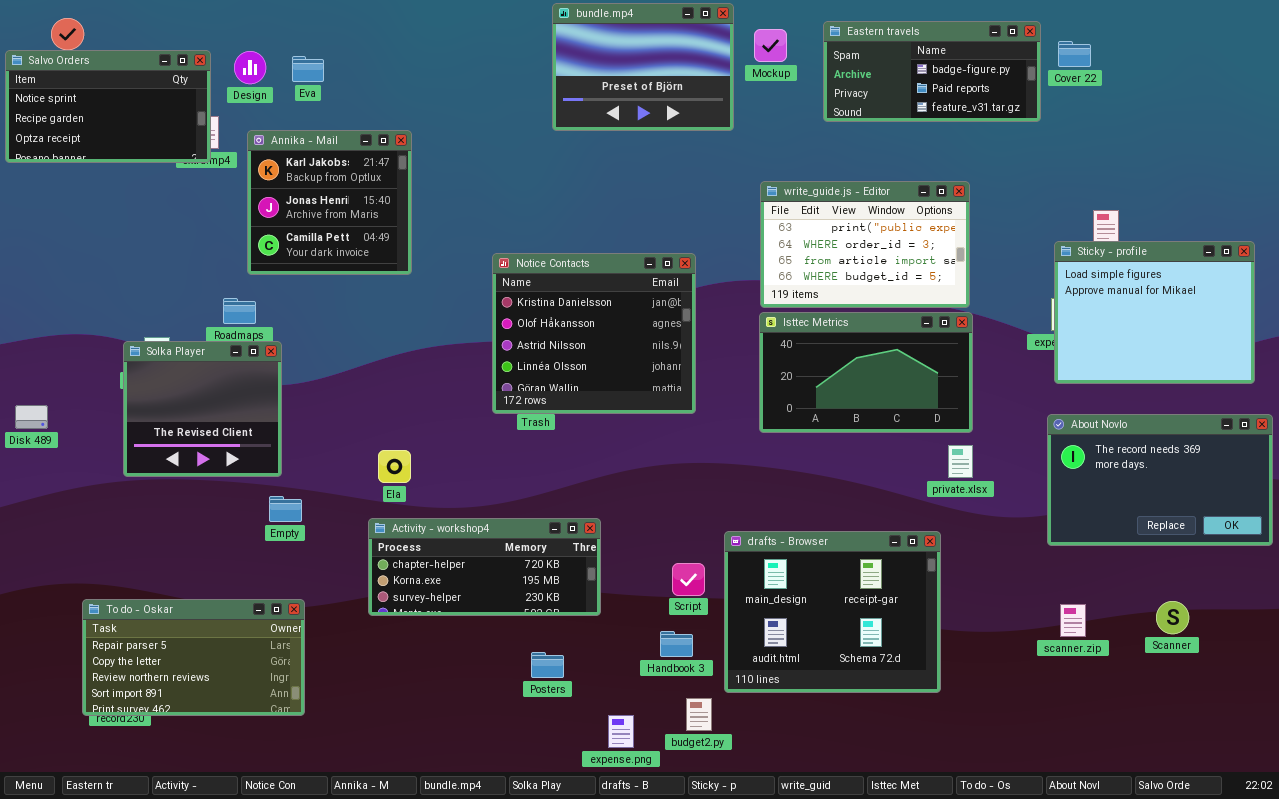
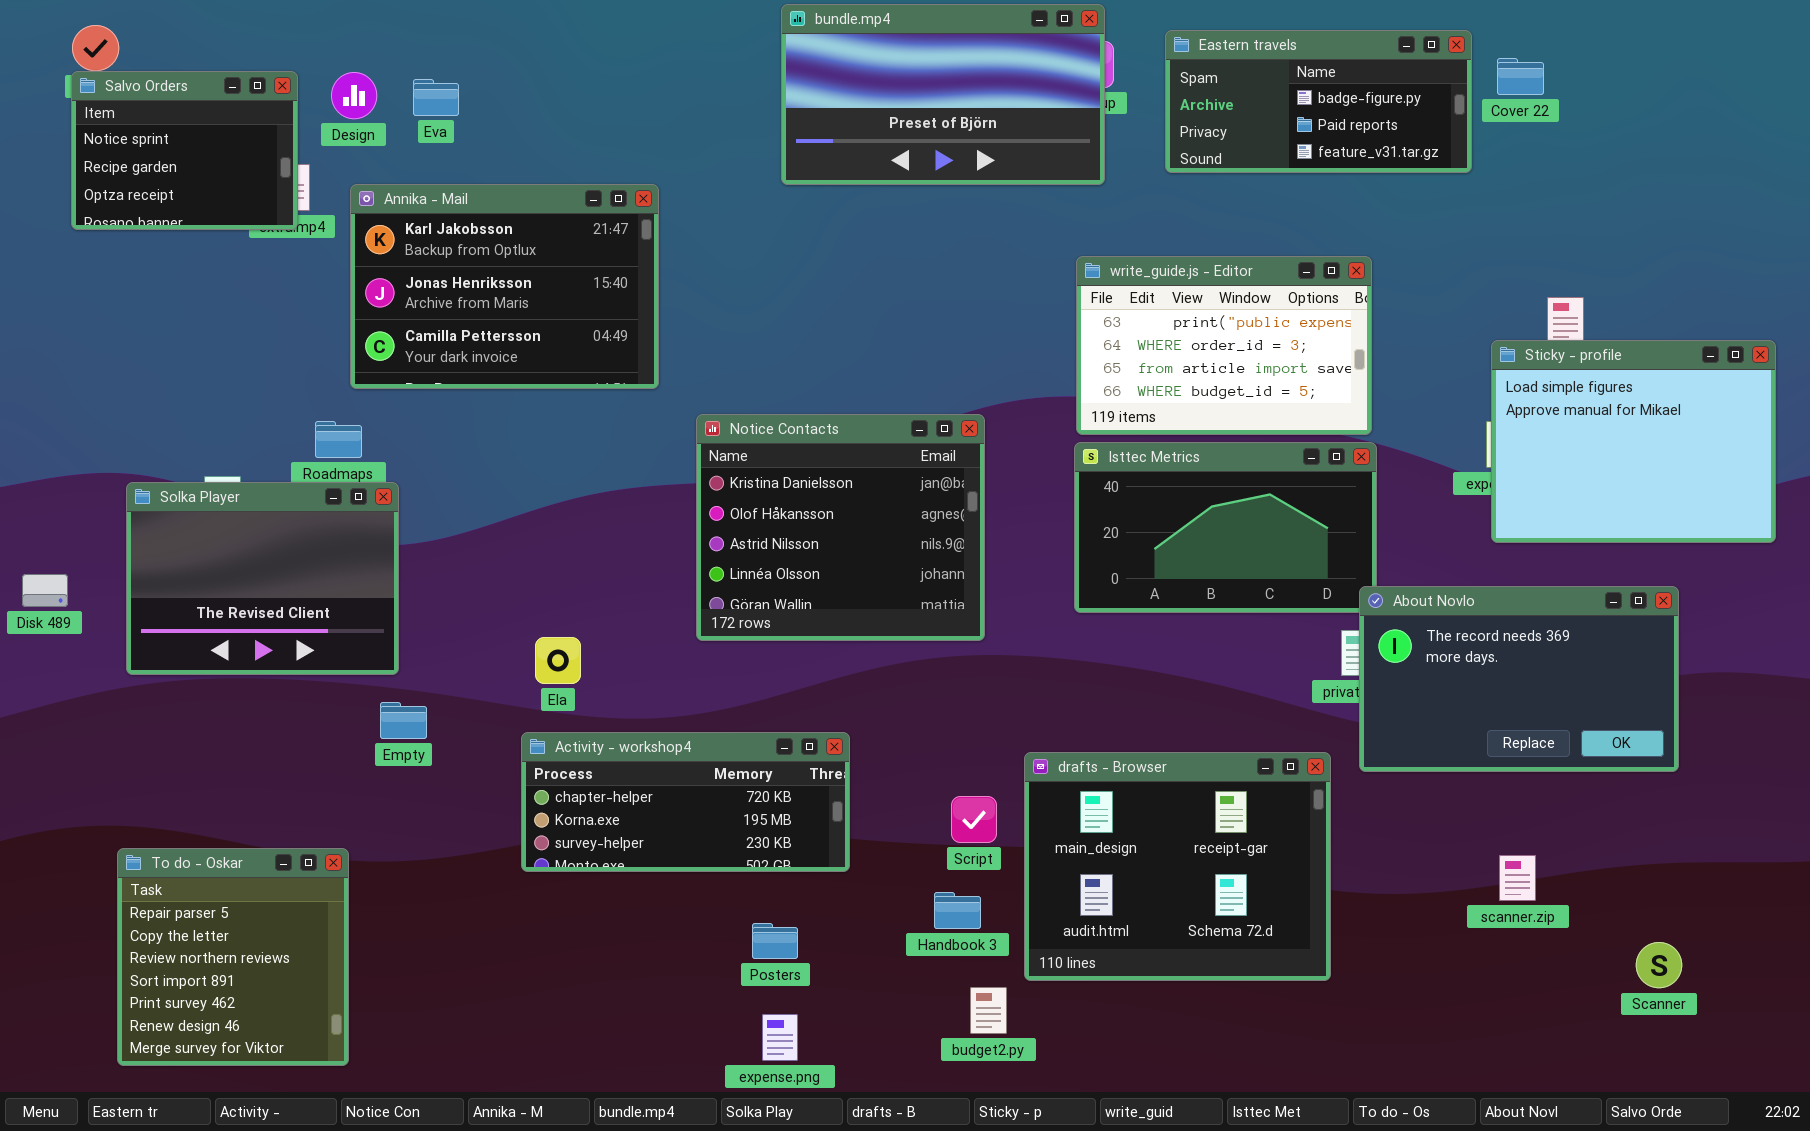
bundle.mp4: [552,3,734,131] -> [781,4,1105,185], resized
Salvo Orders: [5,50,211,163] -> [71,71,298,230], resized
Annika - Mail: [247,130,412,275] -> [350,184,659,389], resized
Notice Contacts: [492,253,696,414] -> [696,414,985,641], moved
Solka Player: [123,341,282,477] -> [126,482,399,675], resized
About Novlo: [1047,414,1273,546] -> [1359,586,1679,772], moved
To do - Oskar: [82,599,305,716] -> [117,848,349,1066], resized
Scanner: [1156,601,1189,634] -> [1636,942,1682,988], moved
expense.png: [608,715,634,748] -> [762,1014,798,1061], moved

